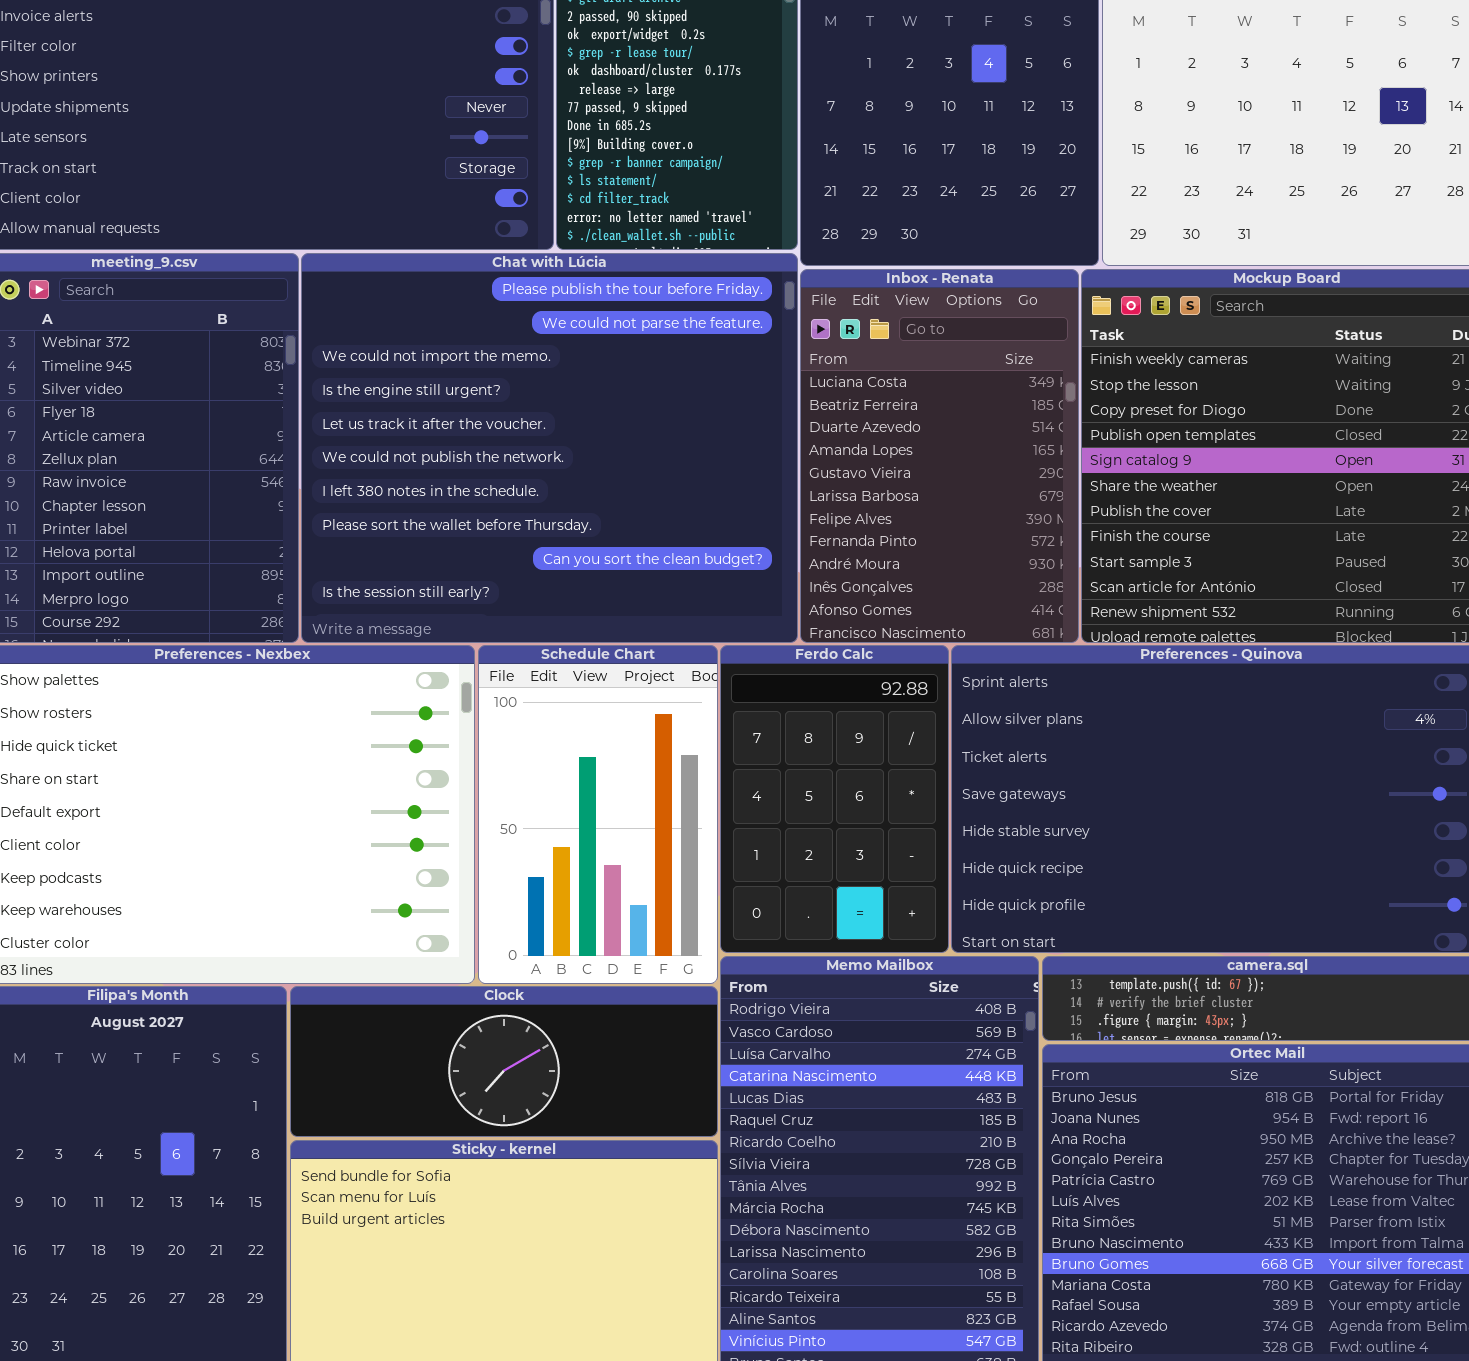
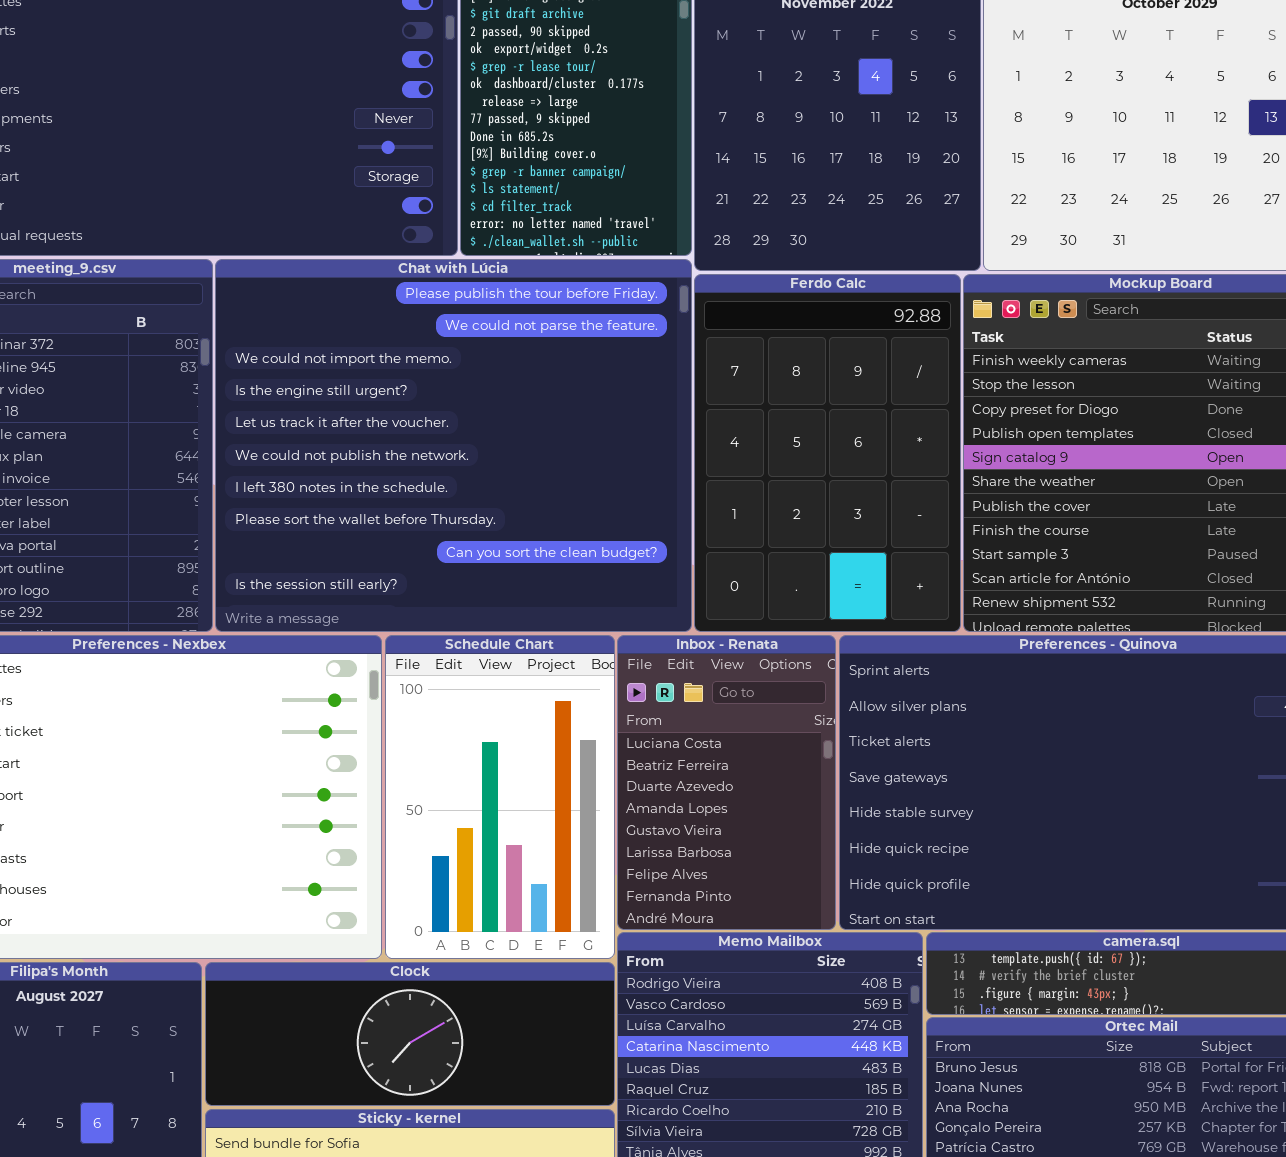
Inbox - Renata: [800,269,1079,643] -> [617,635,836,930], moved, resized
Ferdo Calc: [720,645,949,953] -> [694,274,961,632], moved, resized

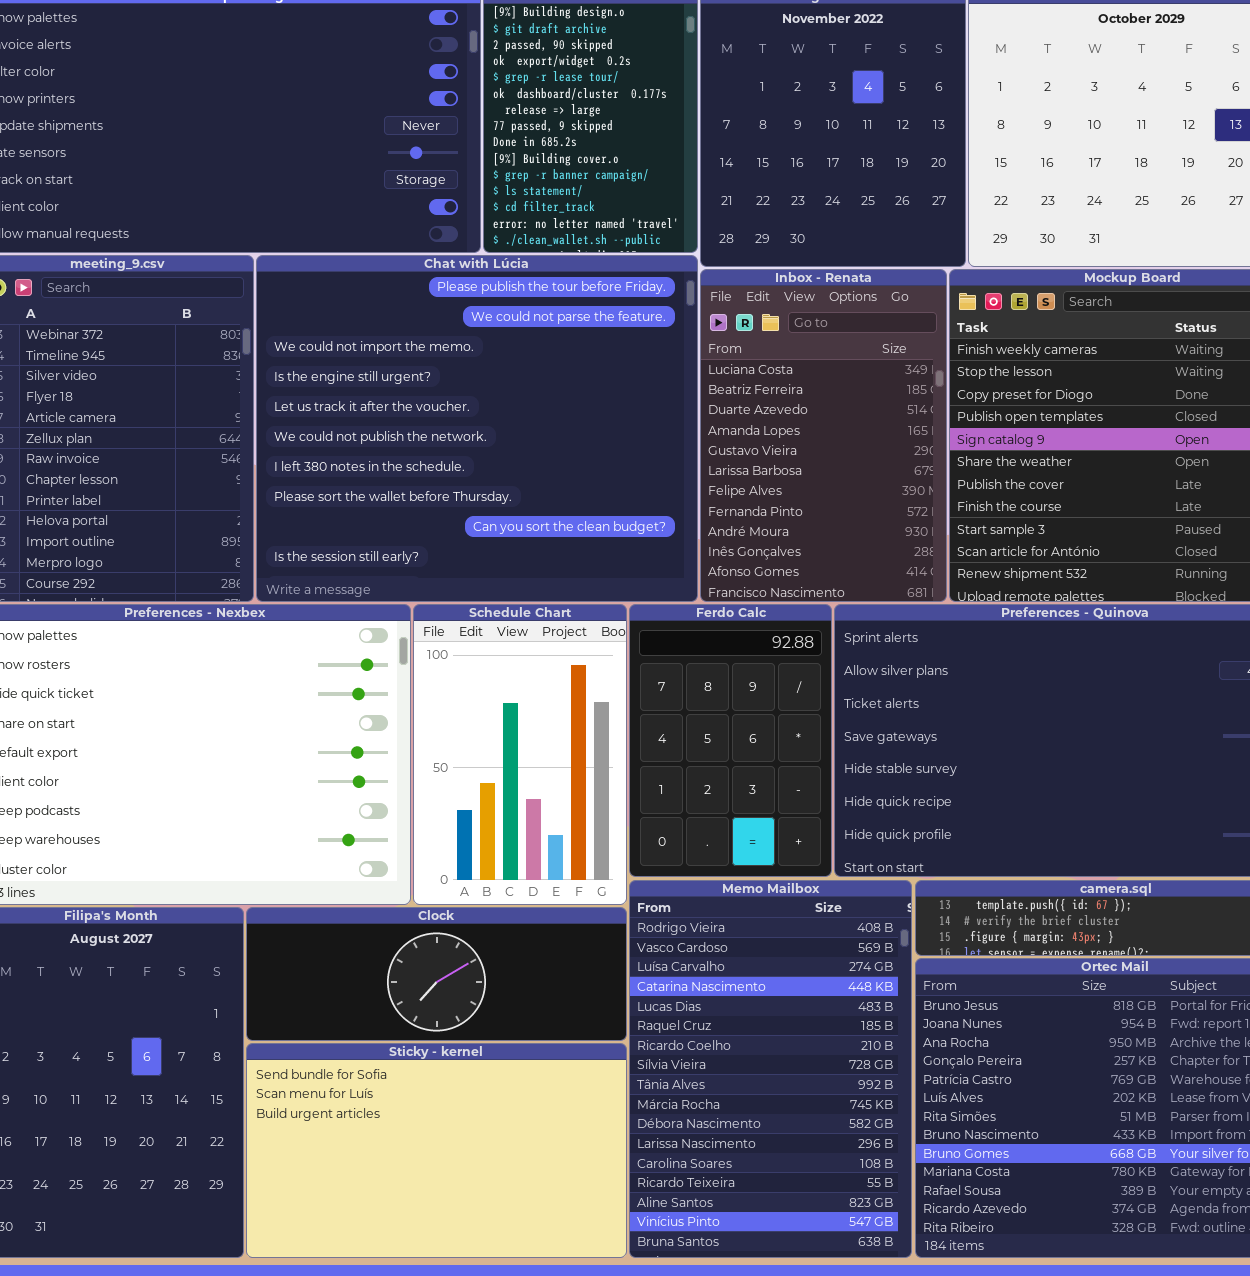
Ferdo Calc: [694,274,961,632] -> [629,604,832,877], moved, resized
Inbox - Renata: [617,635,836,930] -> [700,269,947,602], moved, resized

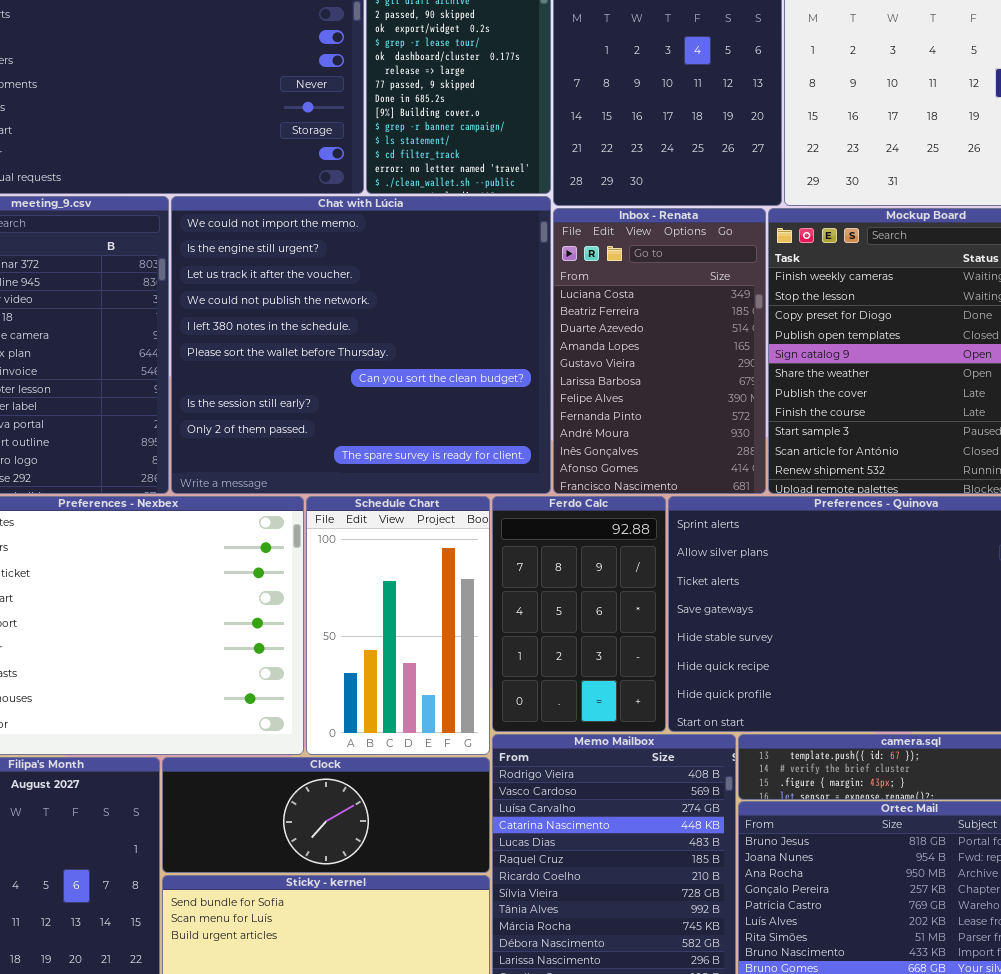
Chat with Lúcia: [256,255,698,602] -> [171,196,551,494], scrolled down 2 rows

